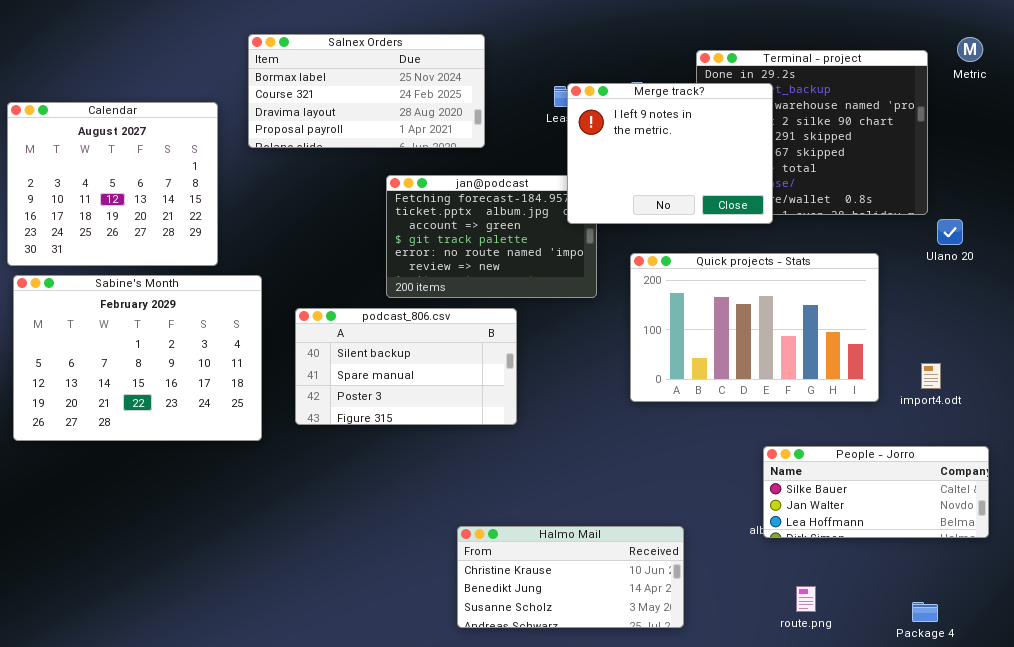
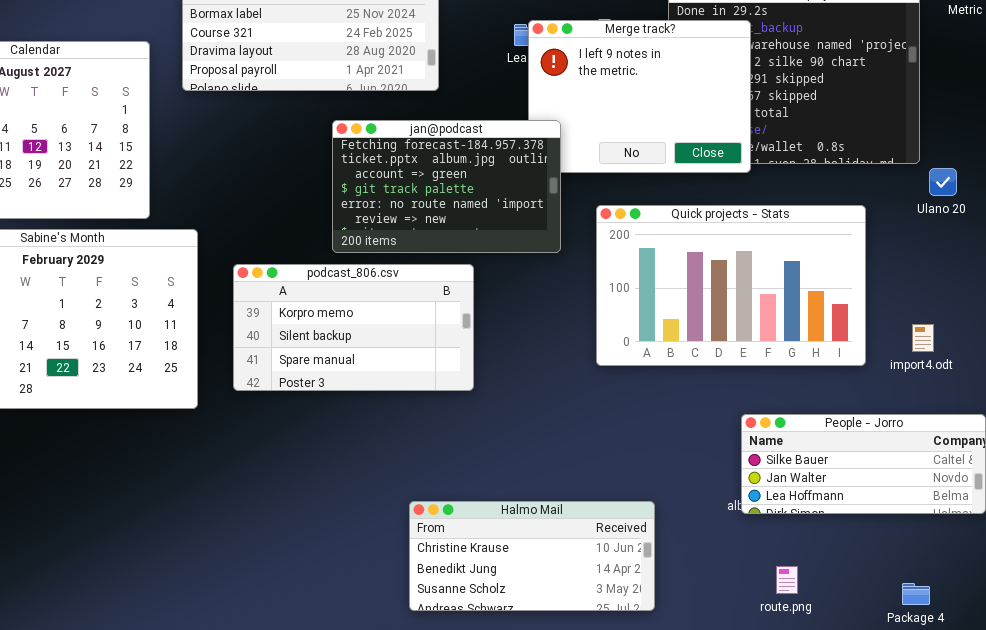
jan@podcast: [386,175,597,298] -> [332,120,561,253], raised
podcast_806.csv: [295,308,517,425] -> [233,264,474,391], scrolled up 1 row

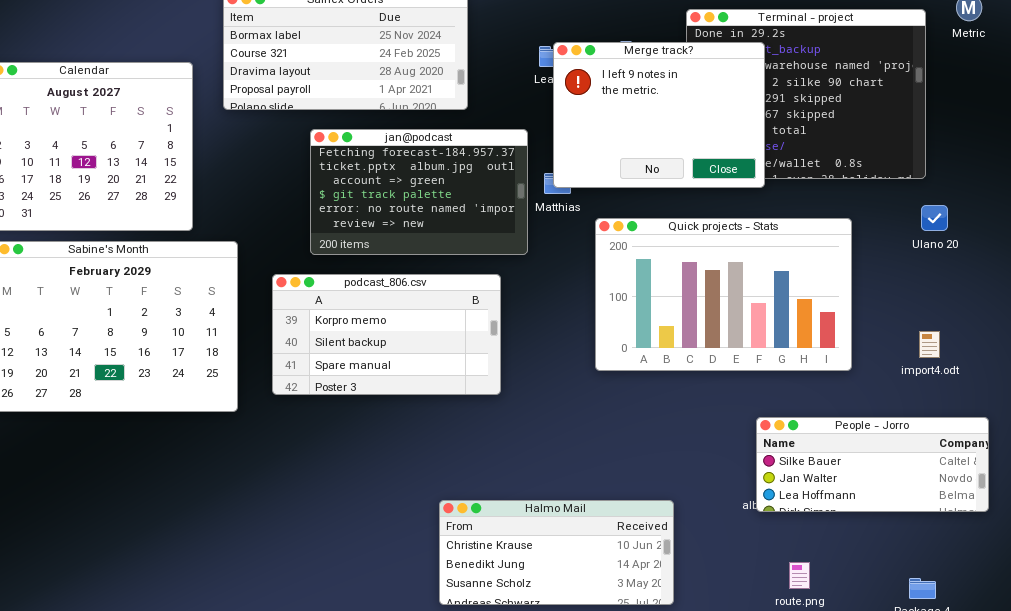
jan@podcast: [332,120,561,253] -> [310,129,528,255], moved
Ulano 20: [929,168,957,196] -> [921,205,948,231], moved
Quick projects - Stats: [596,205,866,366] -> [595,218,852,371], moved

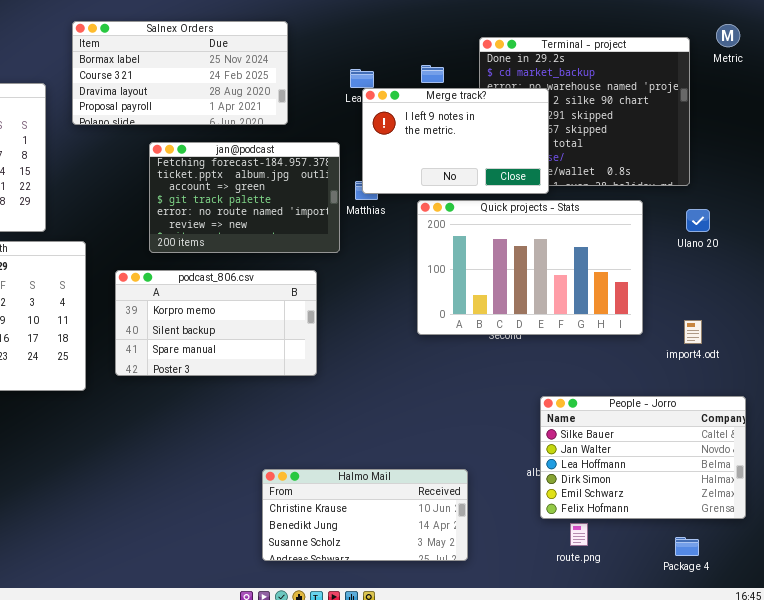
Merge track?: [553,42,765,188] -> [362,88,549,194], resized
Quick projects - Stats: [595,218,852,371] -> [417,200,643,335], moved
People - Jorro: [756,417,989,512] -> [540,396,746,519], resized

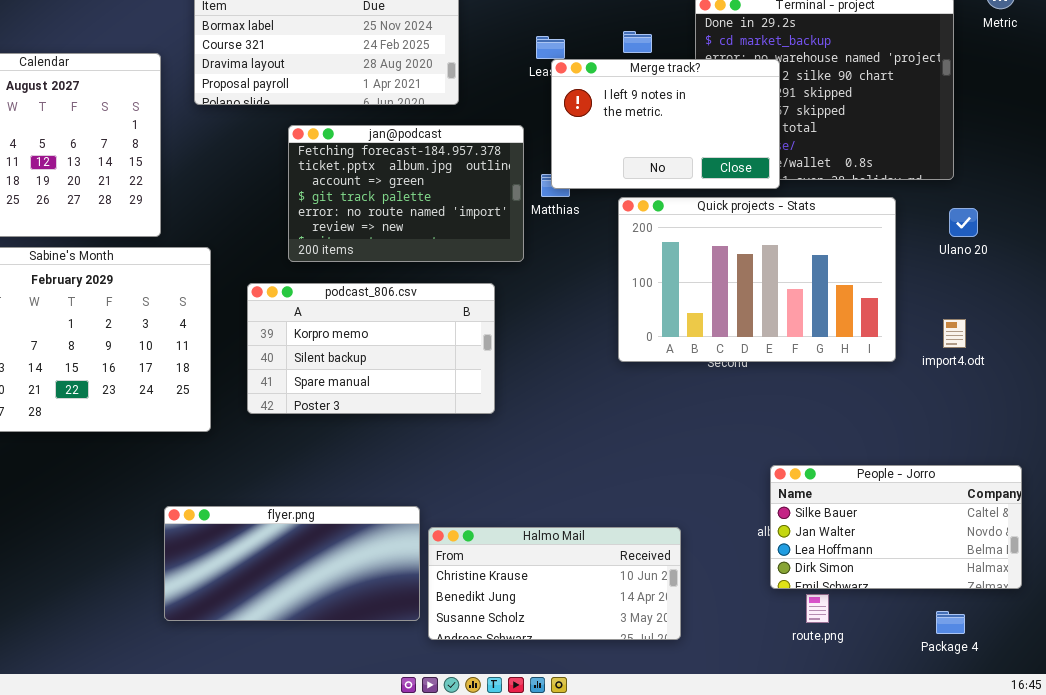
import4.odt: [684,320,702,344] -> [943,319,966,348], moved
People - Jorro: [540,396,746,519] -> [770,465,1022,589], resized
flyer.png: none -> [164,506,420,621], opened

